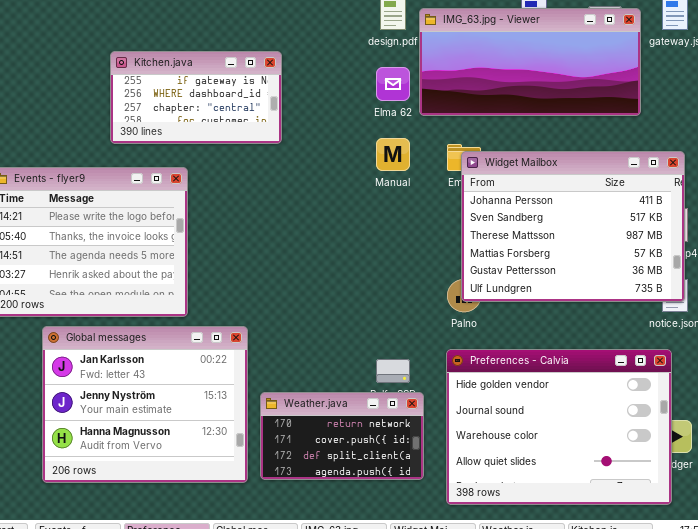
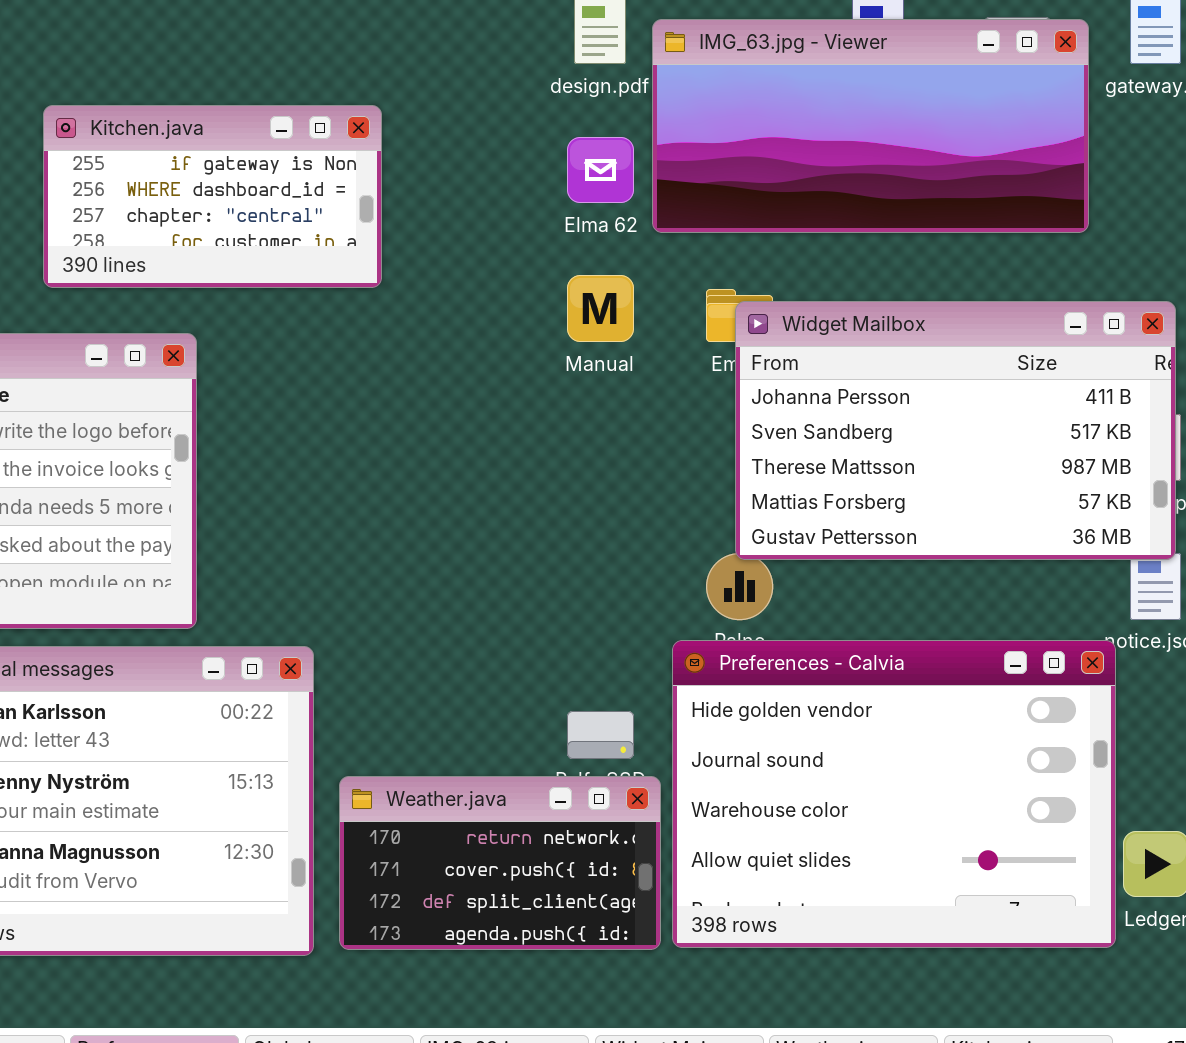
Widget Mailbox: [461,151,685,302] -> [735,301,1176,560], resized
Preferences - Calvia: [446,349,672,505] -> [672,640,1116,948], moved

